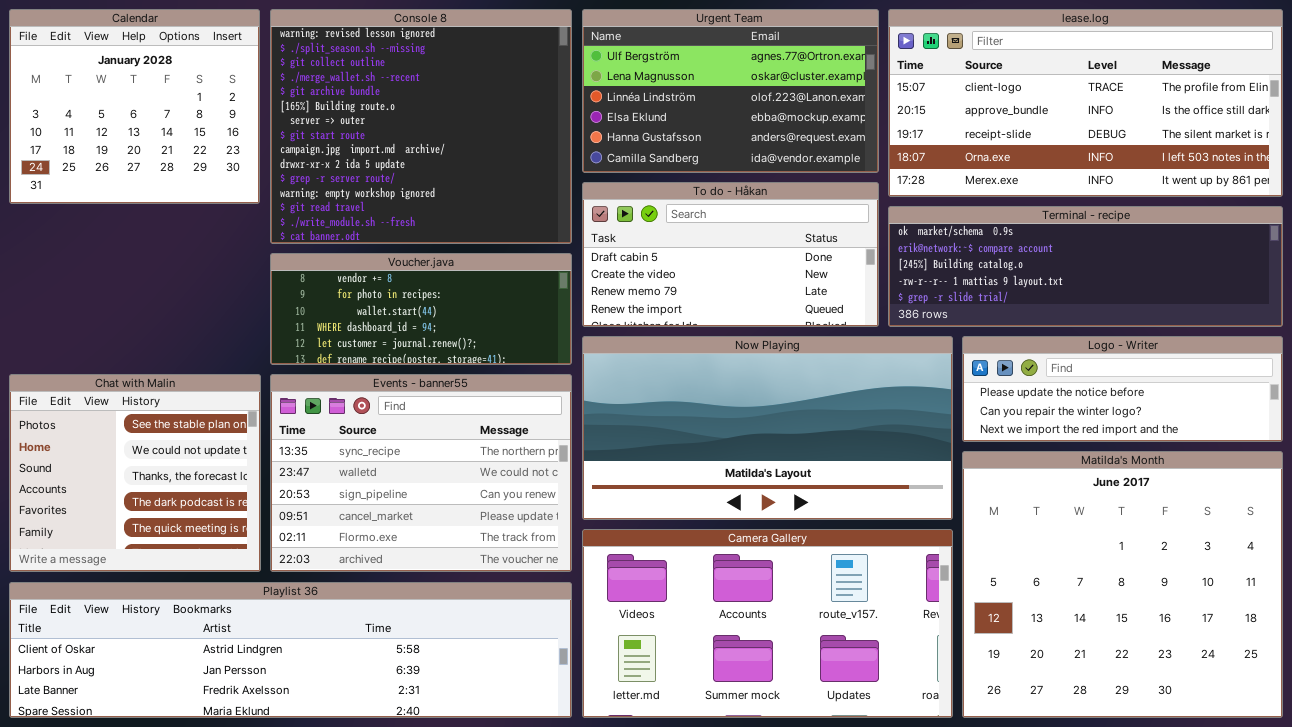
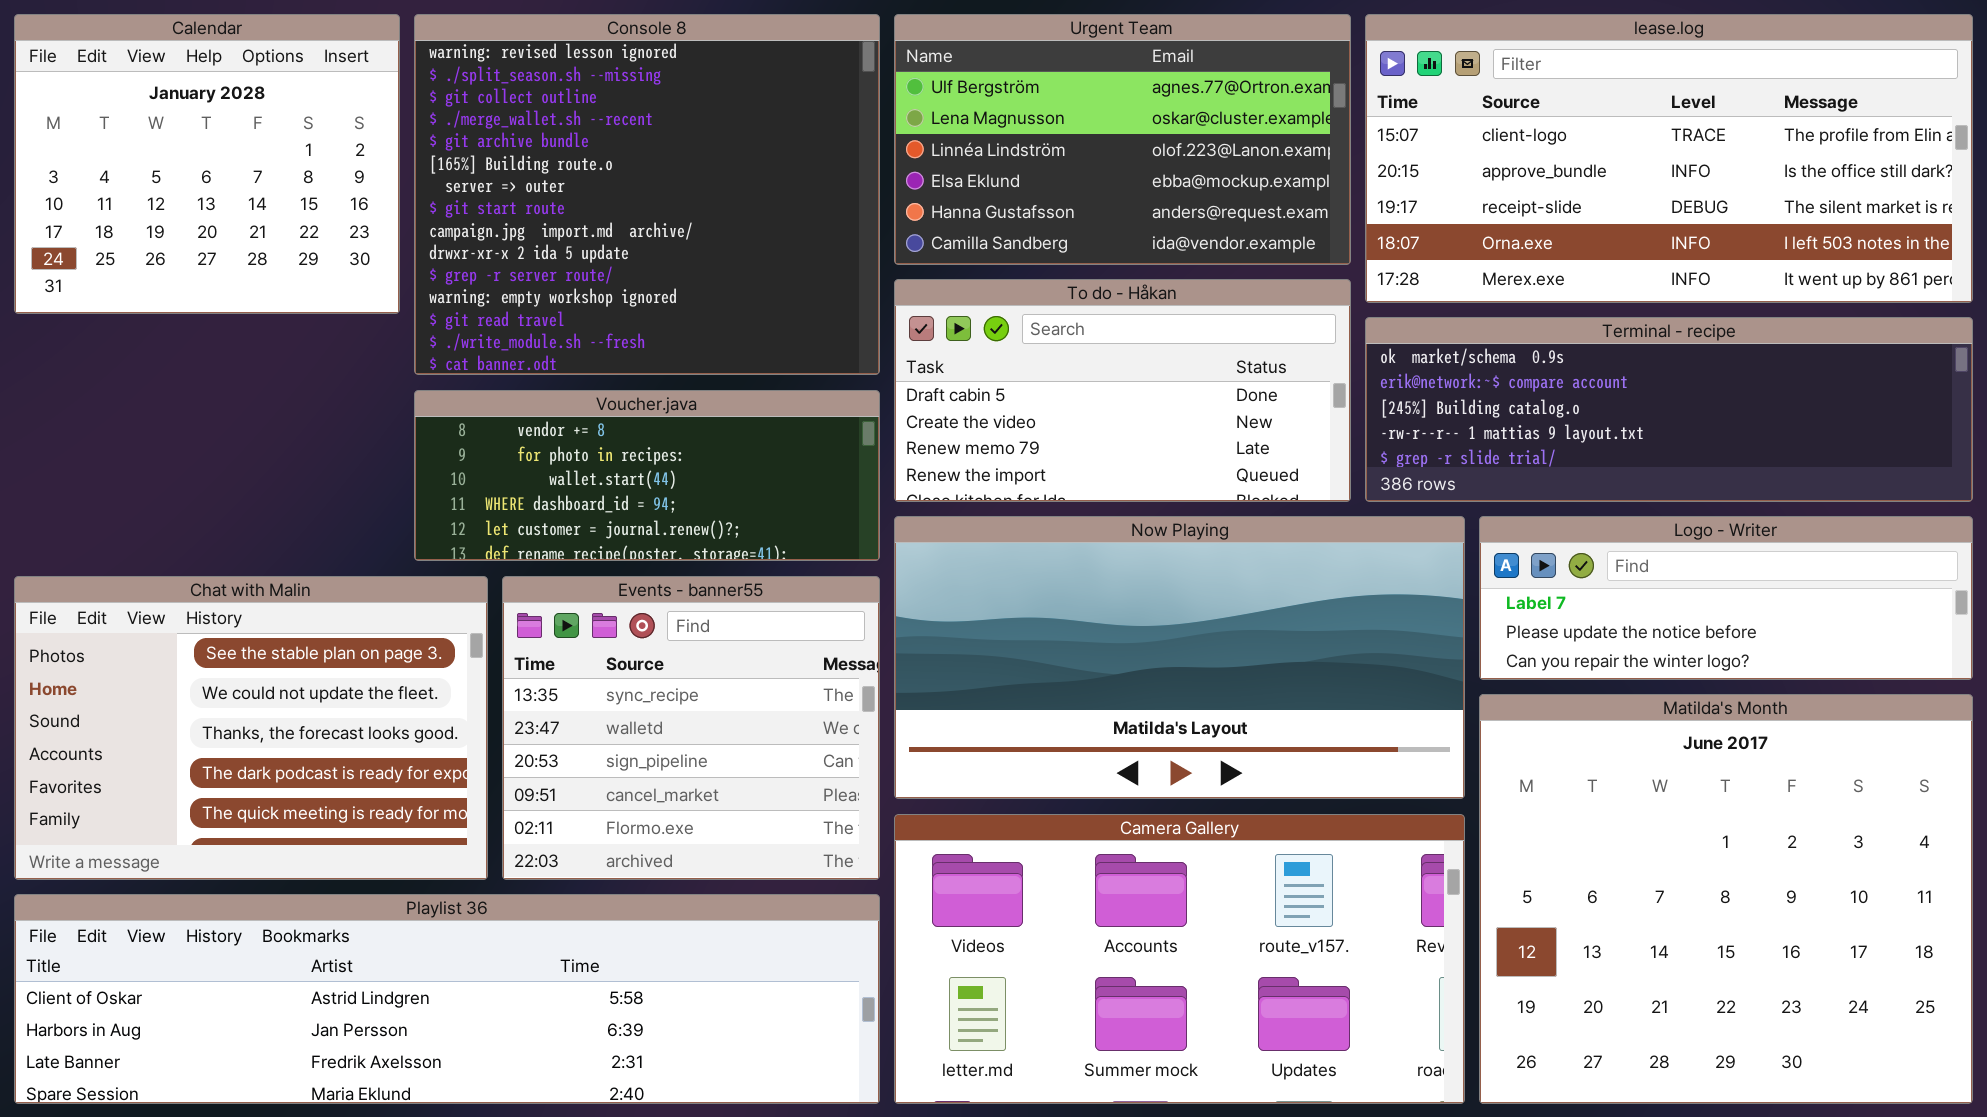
Logo - Writer: [962,336,1283,442] -> [1479,516,1973,680], scrolled up 1 row
Chat with Malin: [9,374,261,572] -> [14,576,488,880], resized
Events - banner55: [270,374,572,572] -> [502,576,880,880], resized

